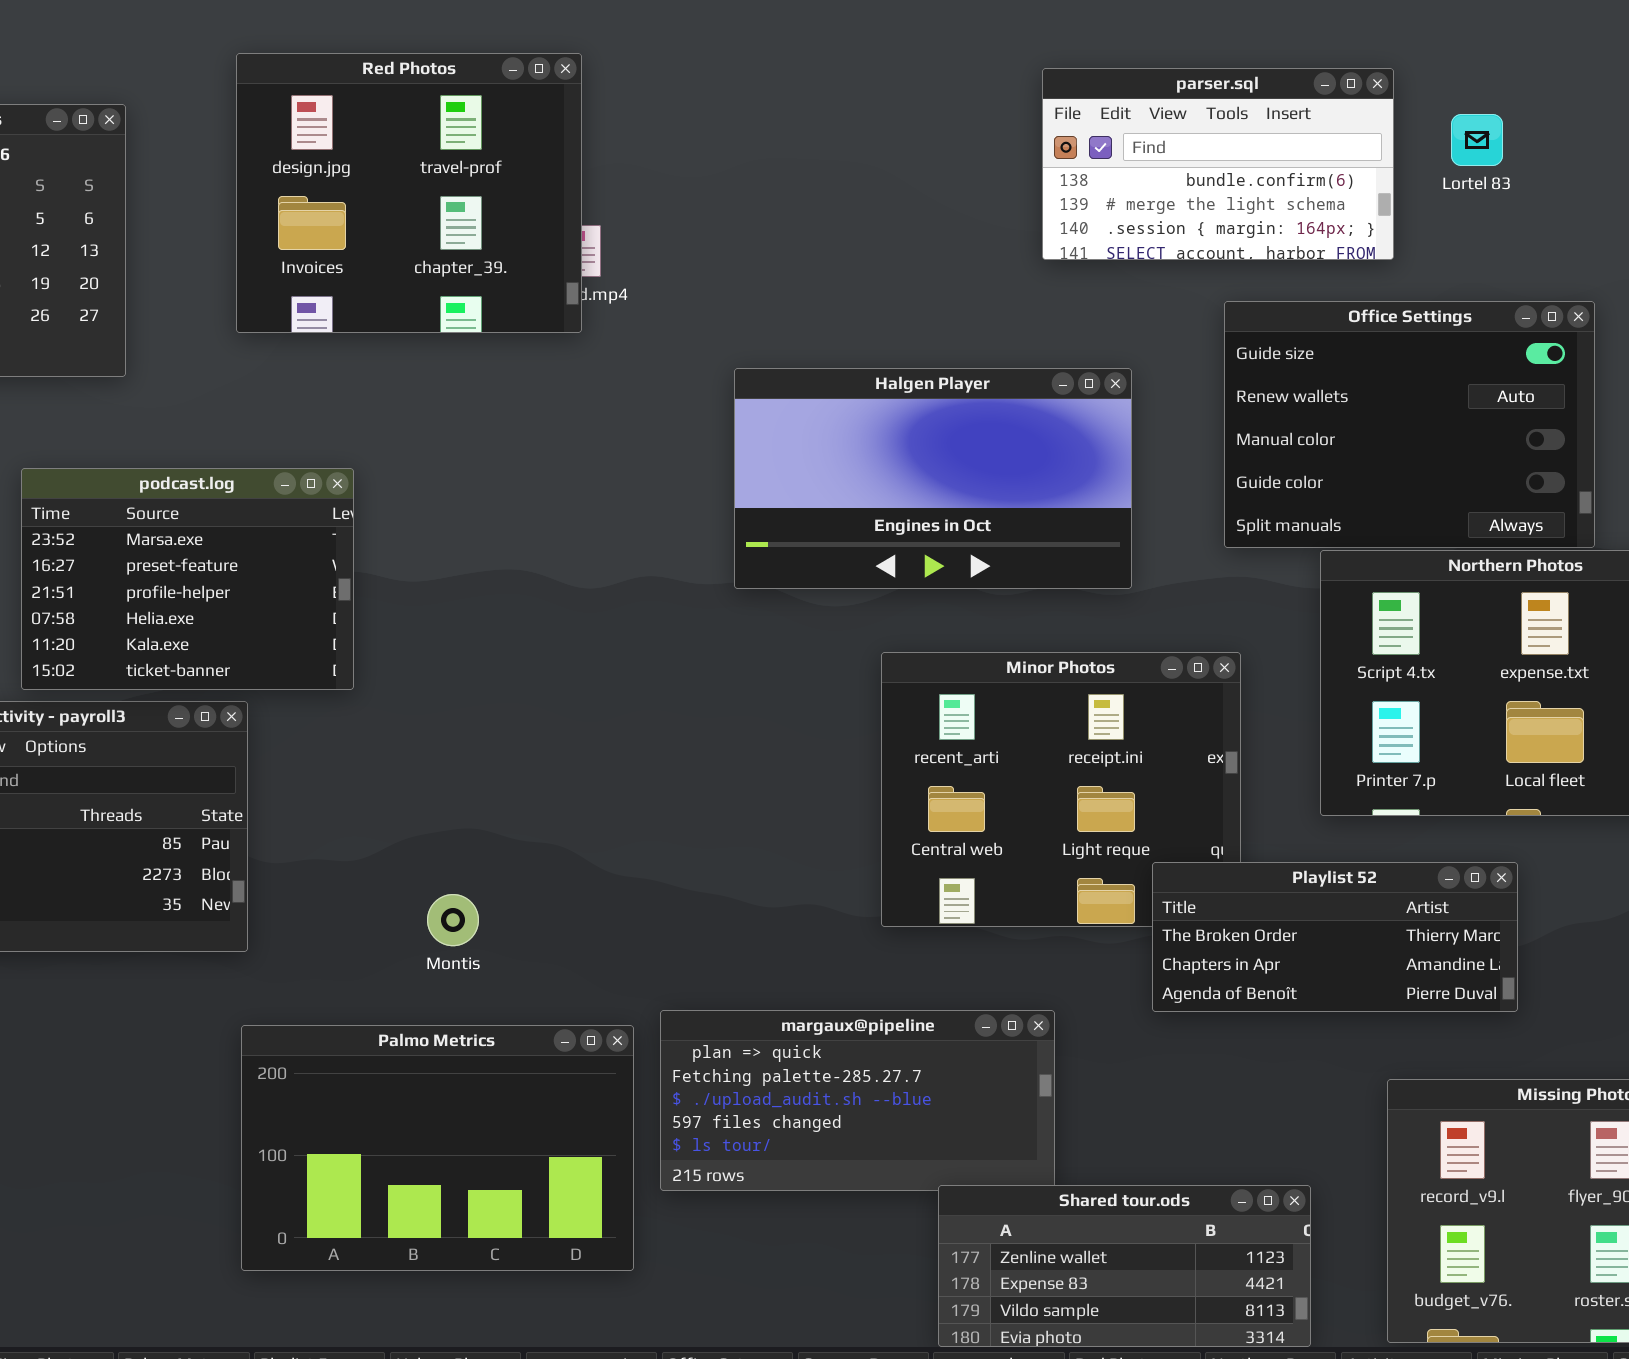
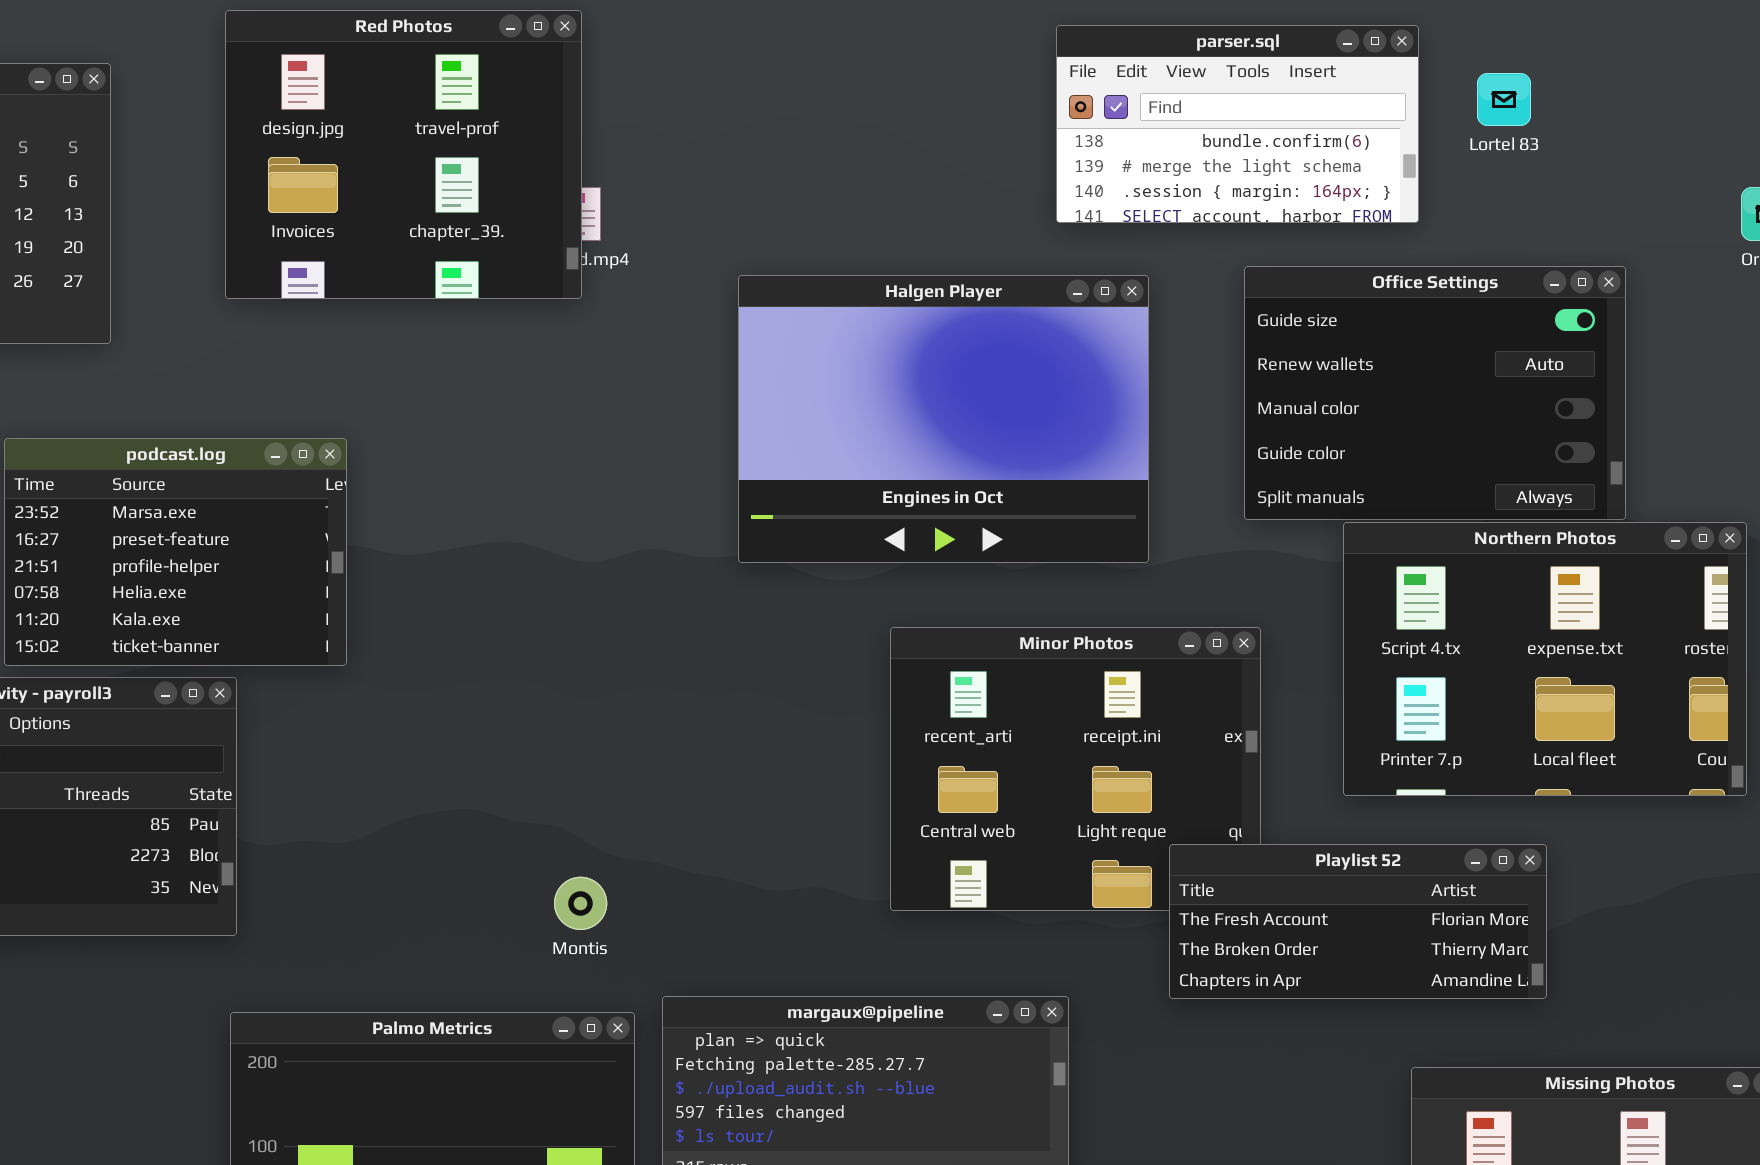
Halgen Player: [734,368,1132,589] -> [738,275,1149,563], resized
Playlist 52: [1152,862,1518,1012] -> [1169,844,1547,999], scrolled up 1 row
Montis: [427,894,479,946] -> [554,877,607,930], moved

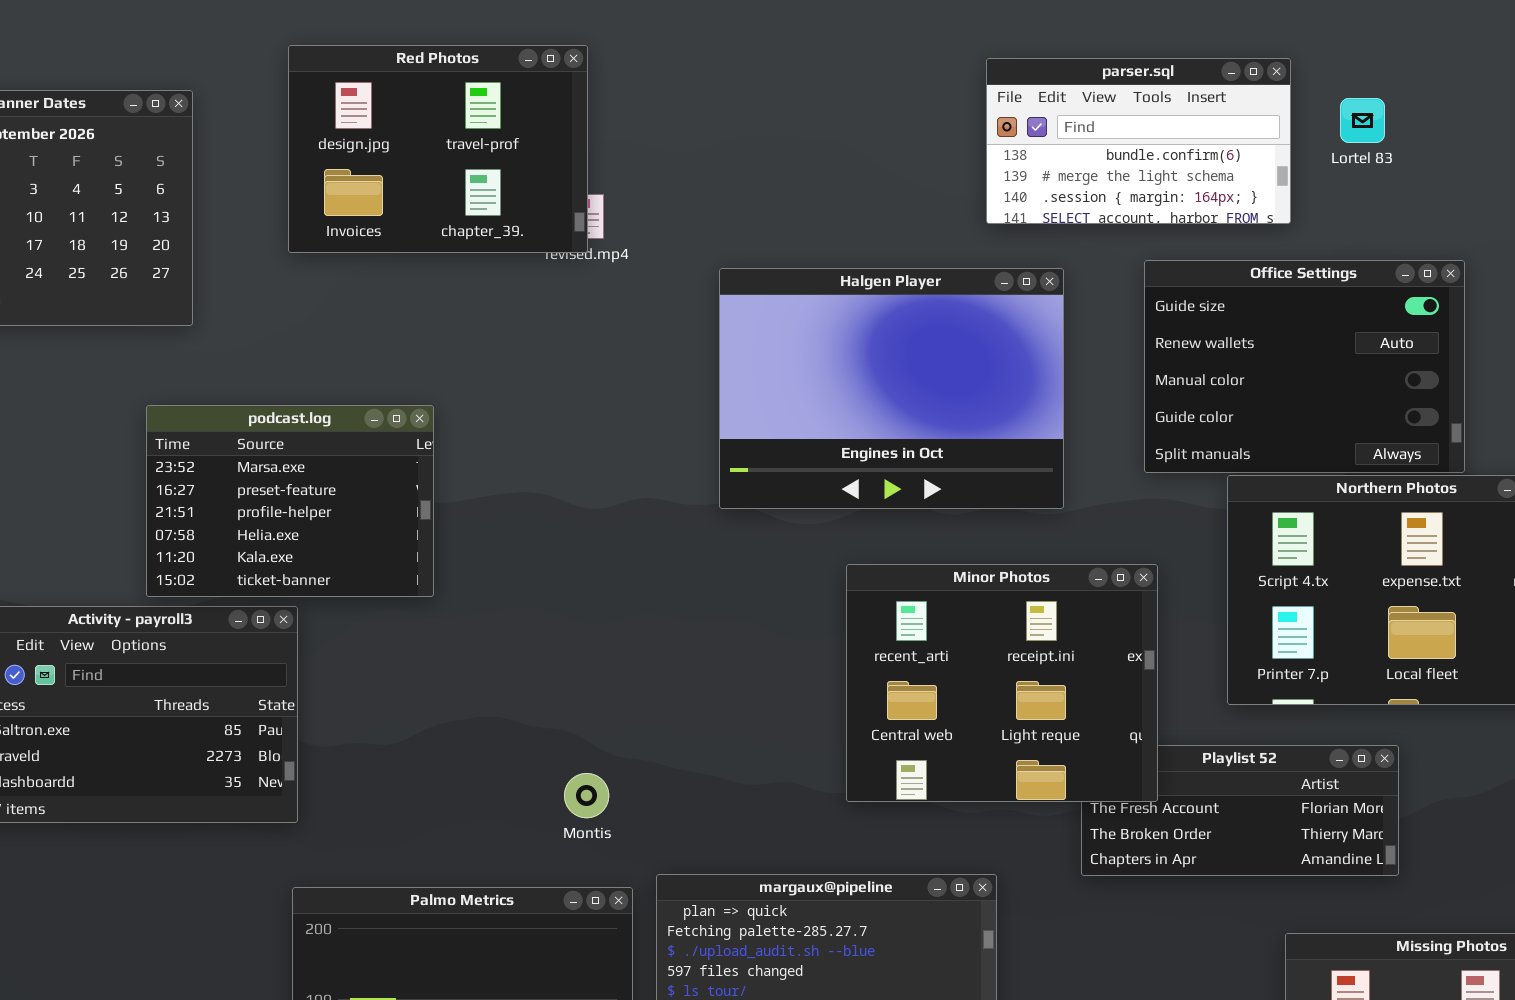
Red Photos: [225,10,582,299] -> [288,45,588,253], resized
podcast.log: [4,438,347,666] -> [146,405,434,597], moved
Minor Photos: [890,627,1261,911] -> [846,564,1158,802], raised

